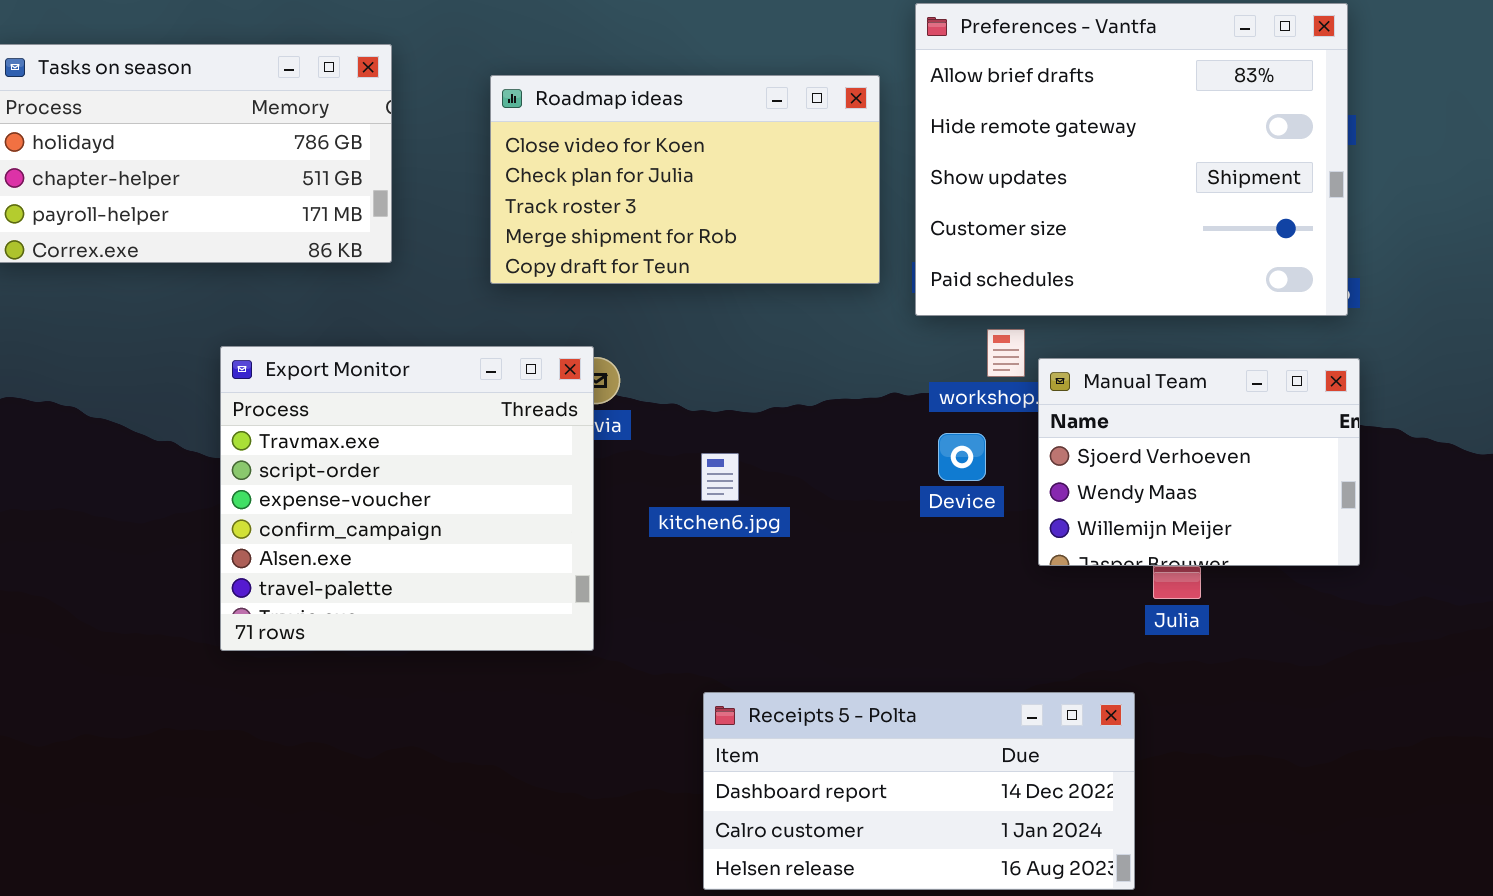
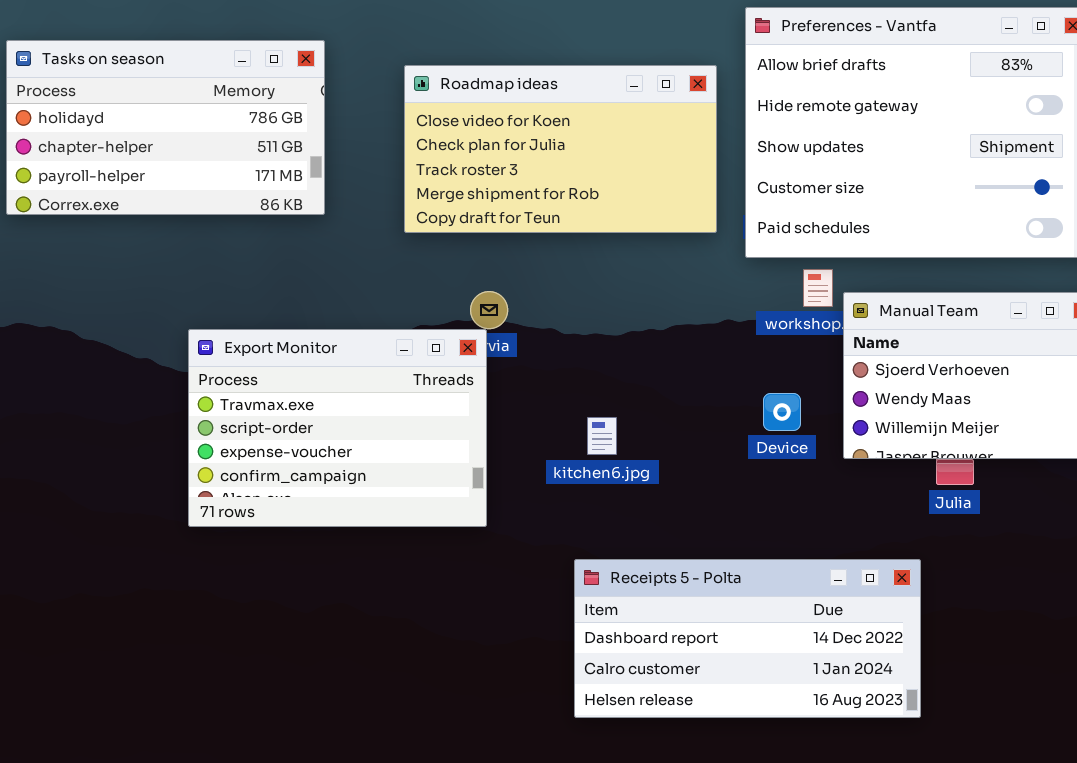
Export Monitor: [220,346,594,651] -> [188,329,487,527], resized
Device: [938,433,986,481] -> [763,393,801,431], moved
kitchen6.jpg: [701,453,739,501] -> [587,417,617,455], moved

